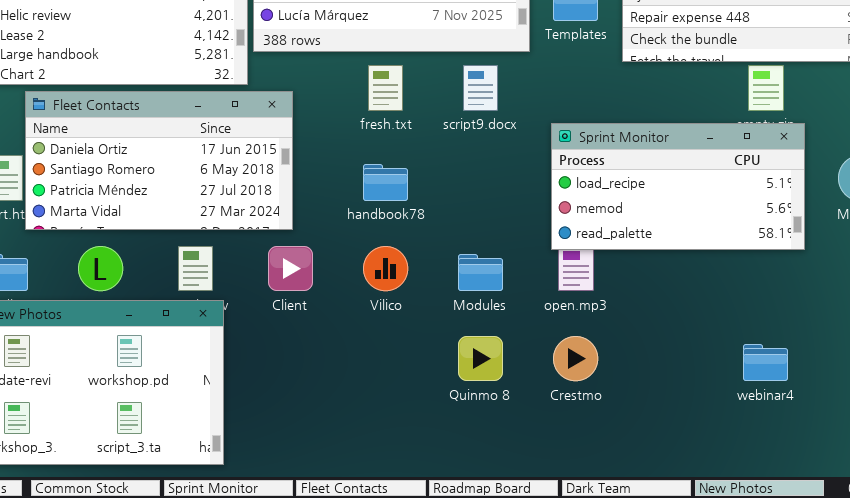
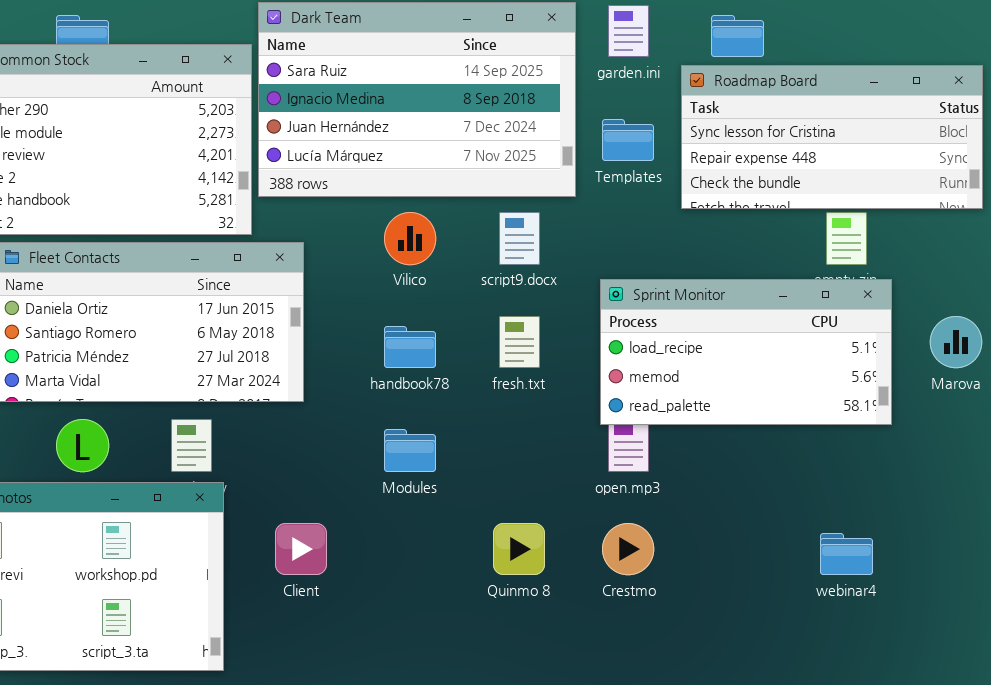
fresh.txt: [368,65,403,111] -> [499,316,540,368], moved
Client: [268,246,313,291] -> [275,523,327,575], moved
Vilico: [363,246,408,291] -> [384,212,436,265], moved
Modules: [458,254,503,291] -> [384,429,436,472], moved

